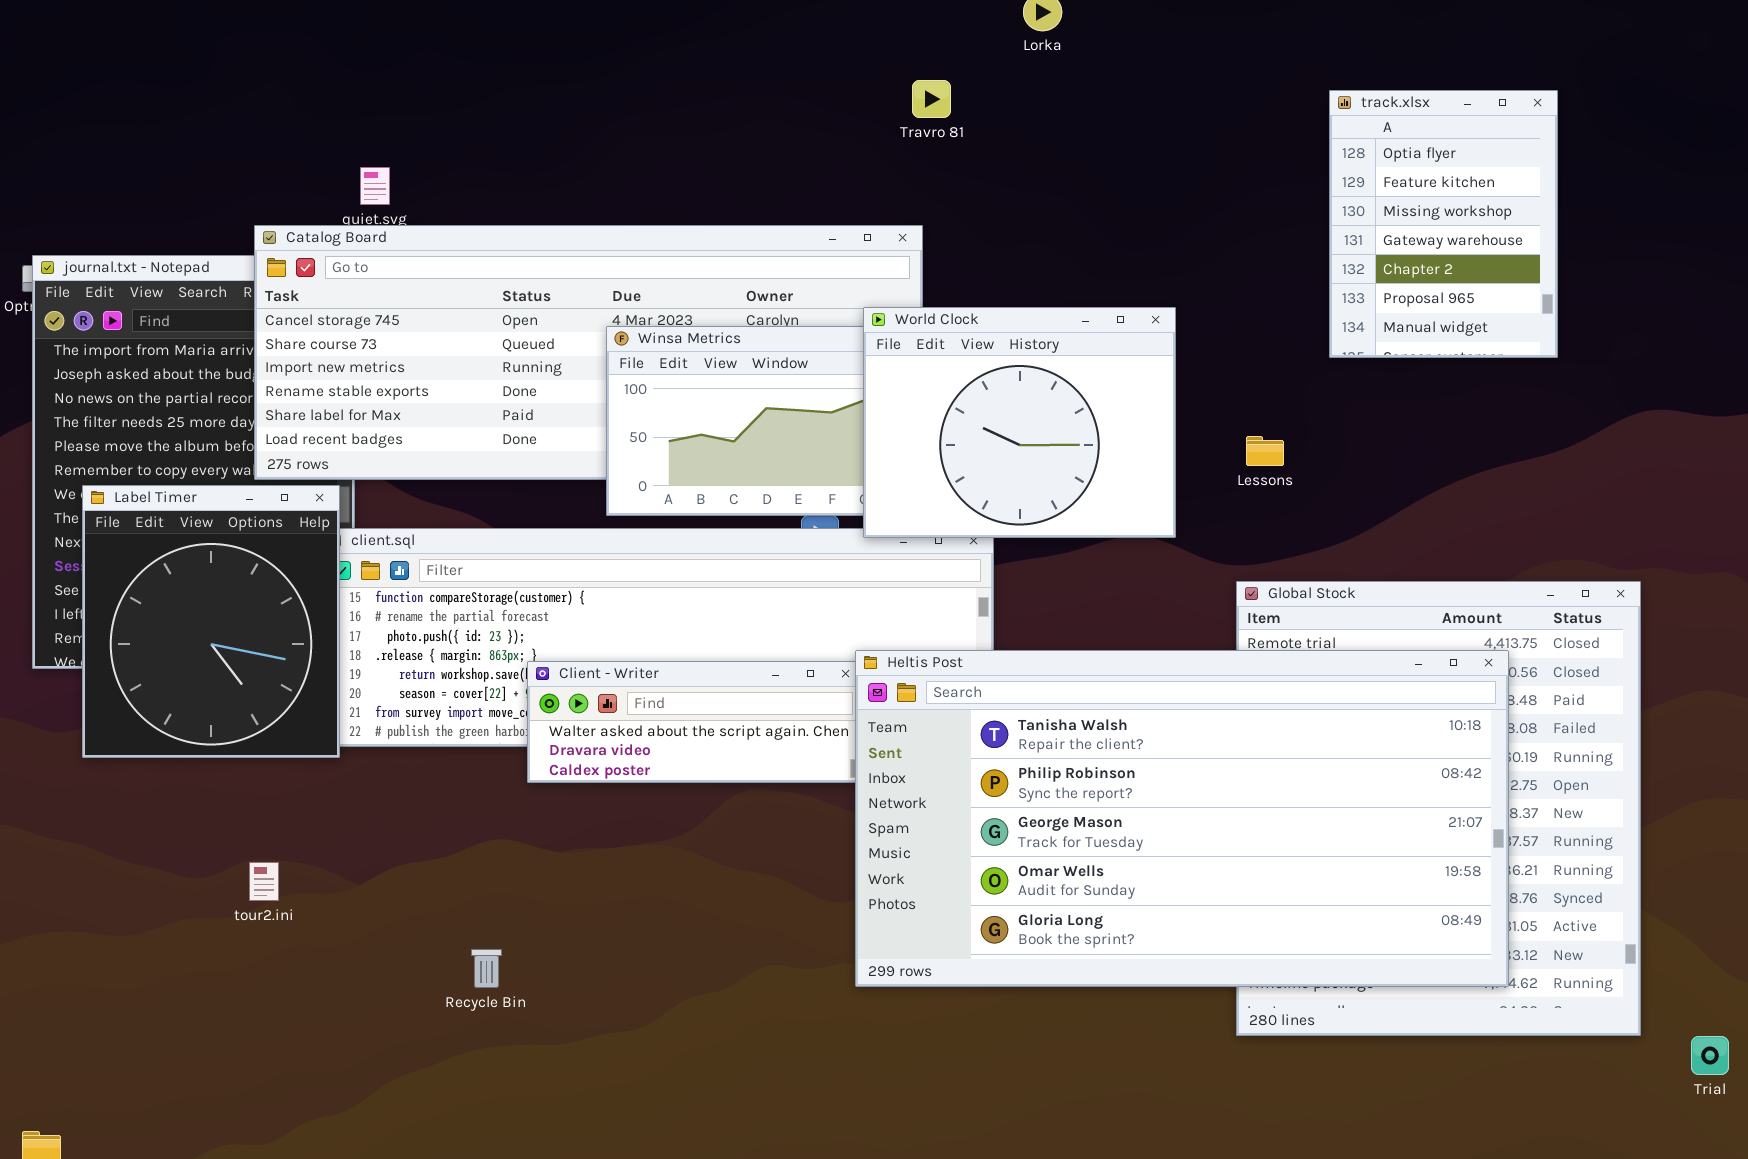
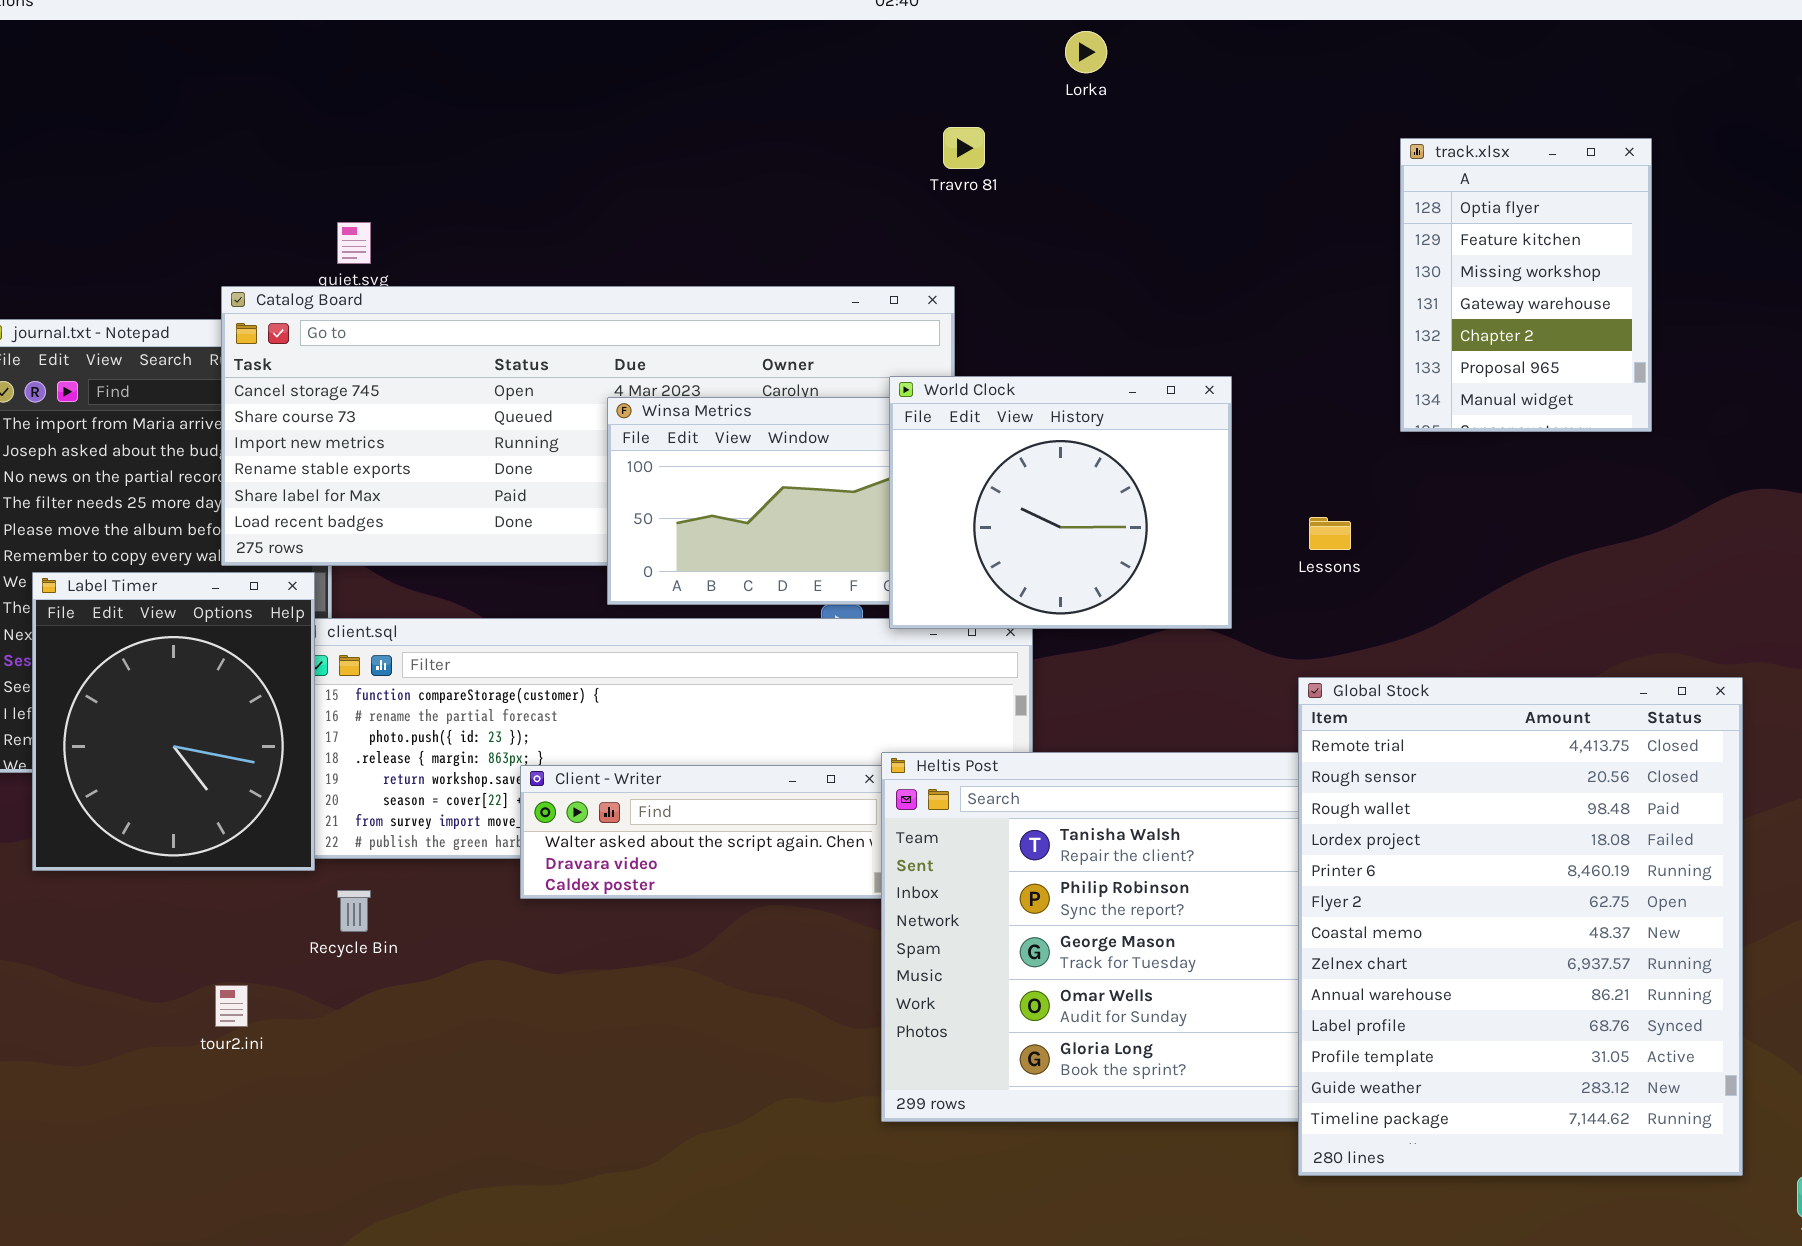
Global Stock: [1236,581,1641,1036] -> [1298,677,1743,1176], raised
Recycle Bin: [471,949,502,988] -> [337,890,371,932], moved

